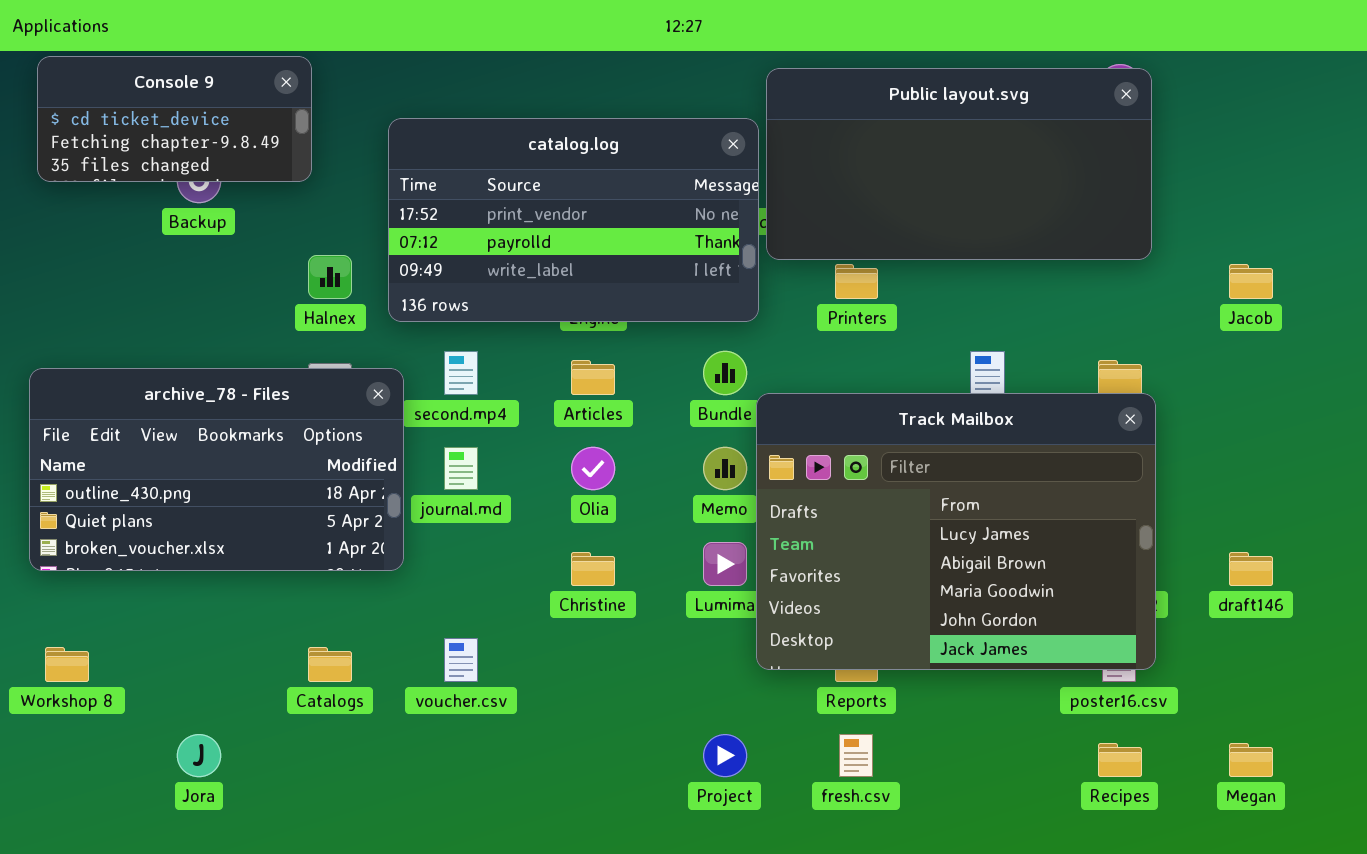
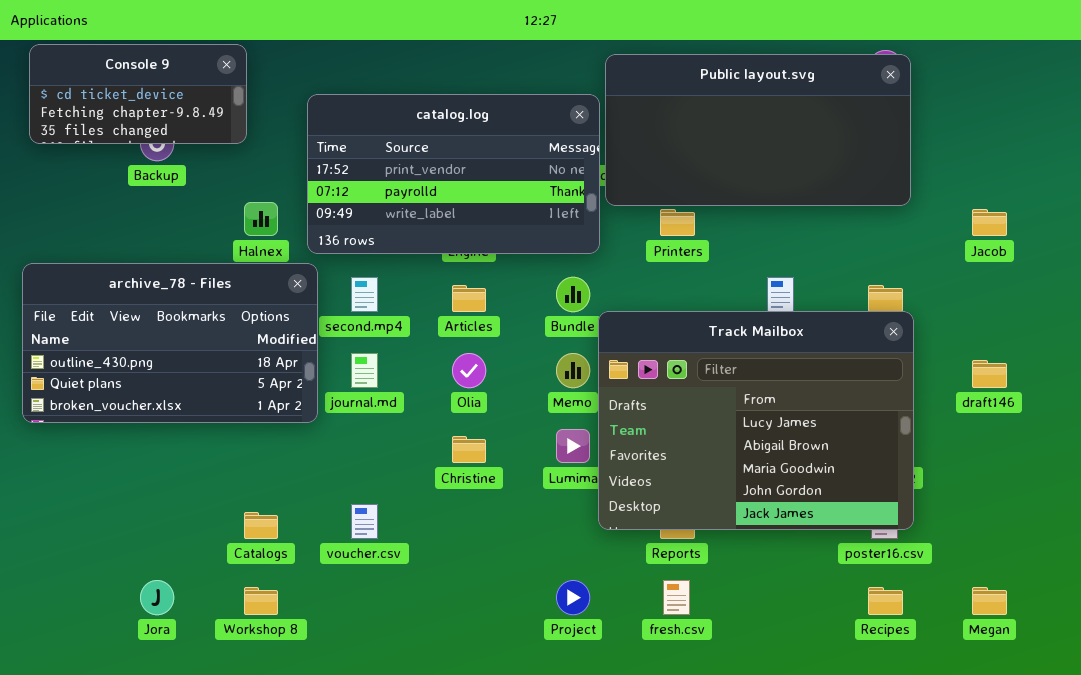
archive_78 - Files: [29,368,404,571] -> [22,263,318,423], moved
draft146: [1229,552,1273,586] -> [972,360,1007,388], moved
Workshop 8: [45,647,89,682] -> [244,587,278,615], moved

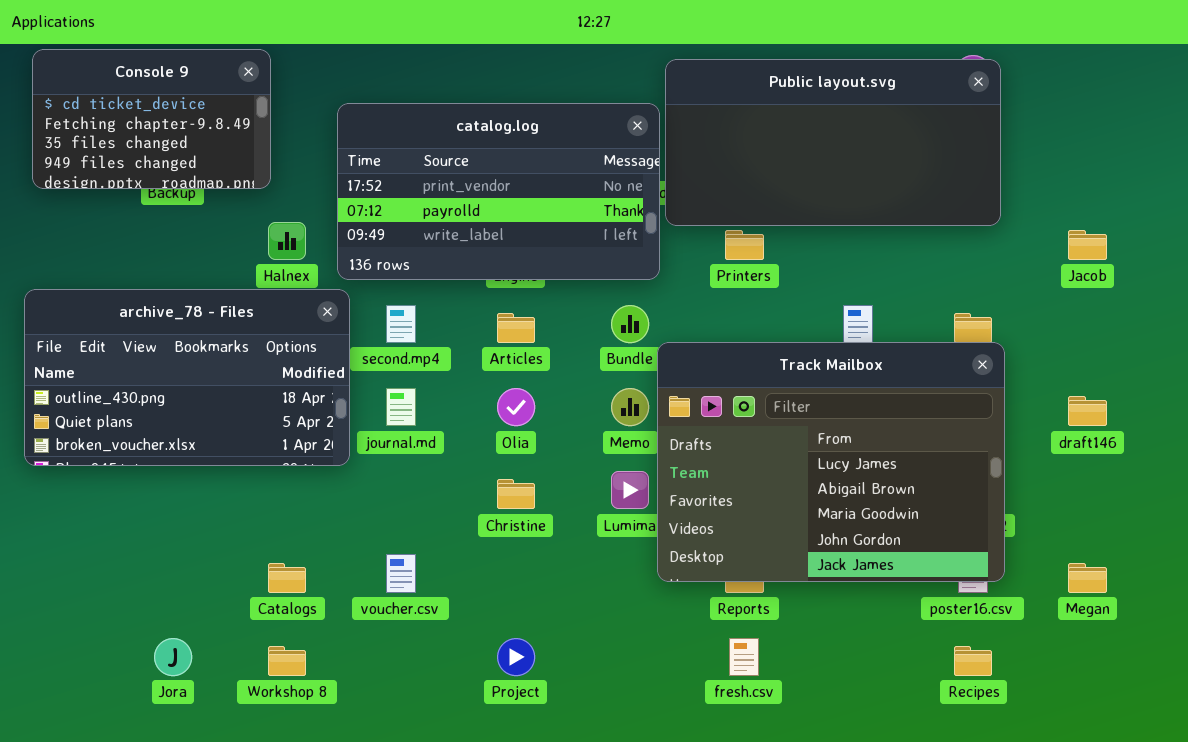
Console 9: [29,44,247,144] -> [32,49,271,189], resized
Project: [556,580,590,615] -> [497,638,535,676], moved
Megan: [972,587,1007,615] -> [1068,563,1107,593], moved

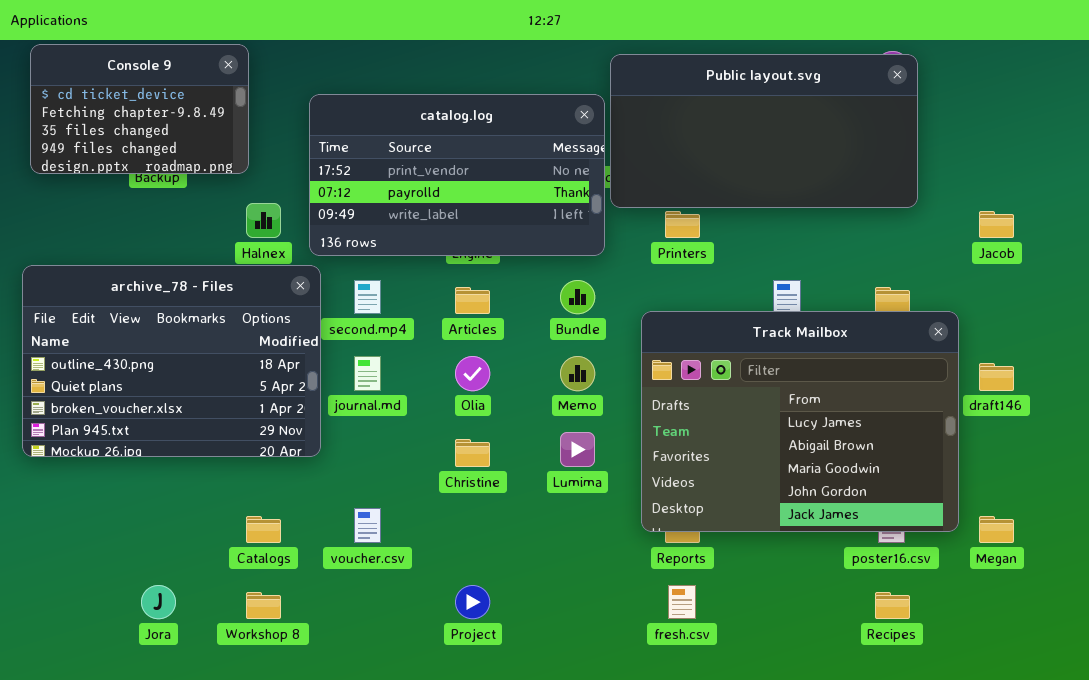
archive_78 - Files: [24,289,350,466] -> [22,265,321,457], resized
Track Mailbox: [657,342,1005,582] -> [641,311,959,532], moved

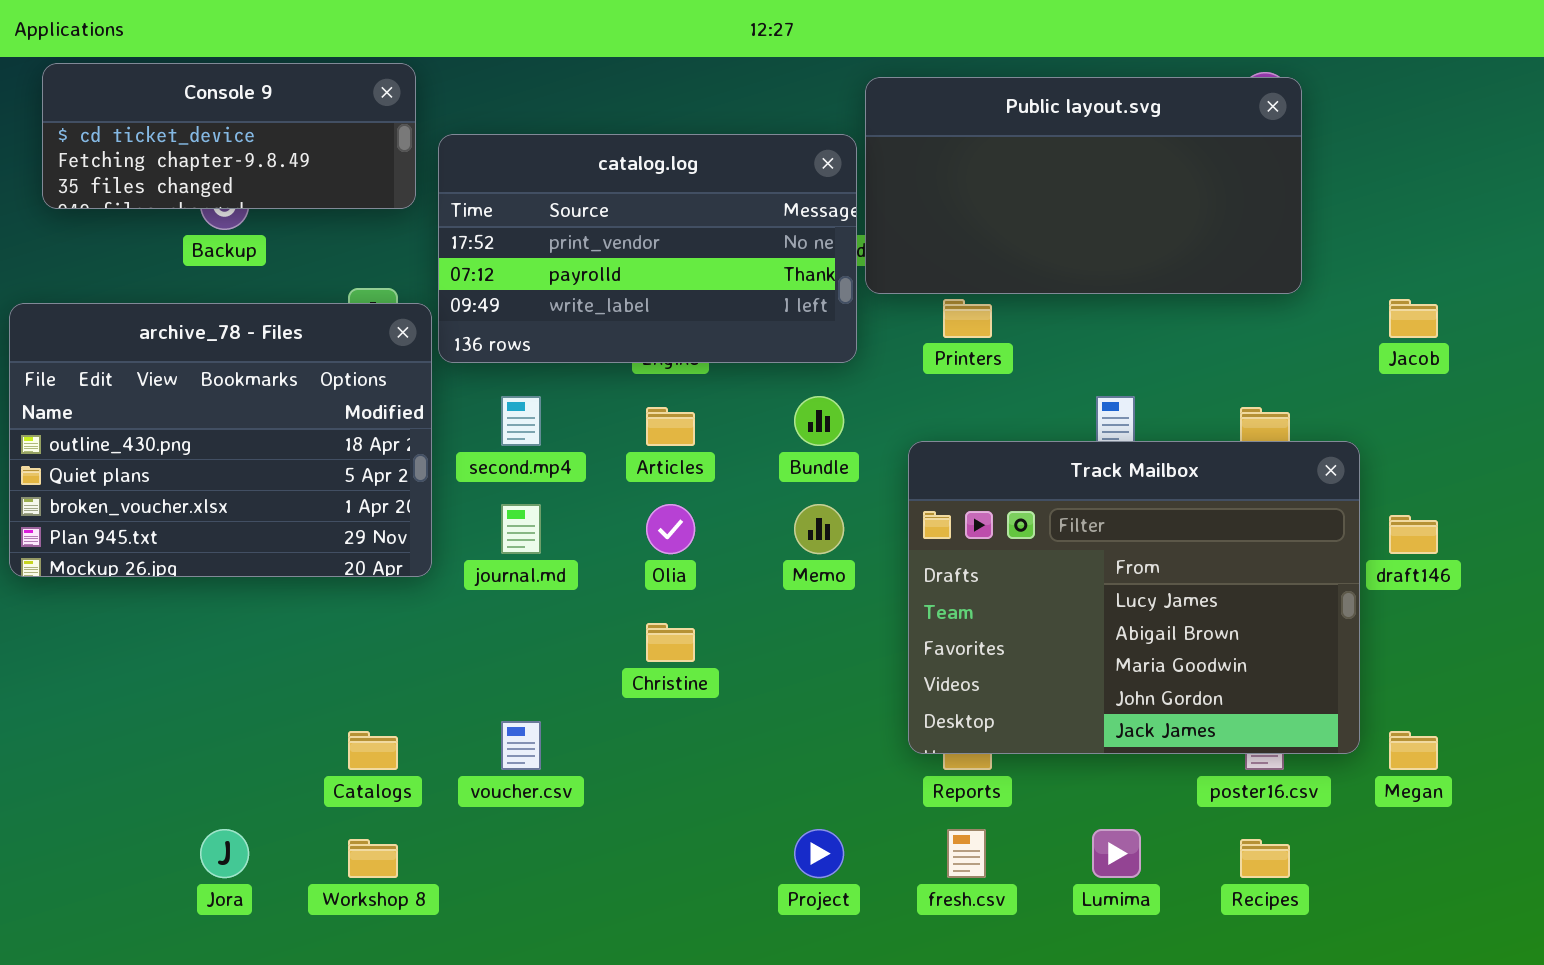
Console 9: [30,44,249,174] -> [42,63,416,209], resized
archive_78 - Files: [22,265,321,457] -> [9,303,432,577], moved
Lumima: [560,432,595,467] -> [1092,829,1141,878], moved
Project: [455,585,490,619] -> [794,829,844,878], moved

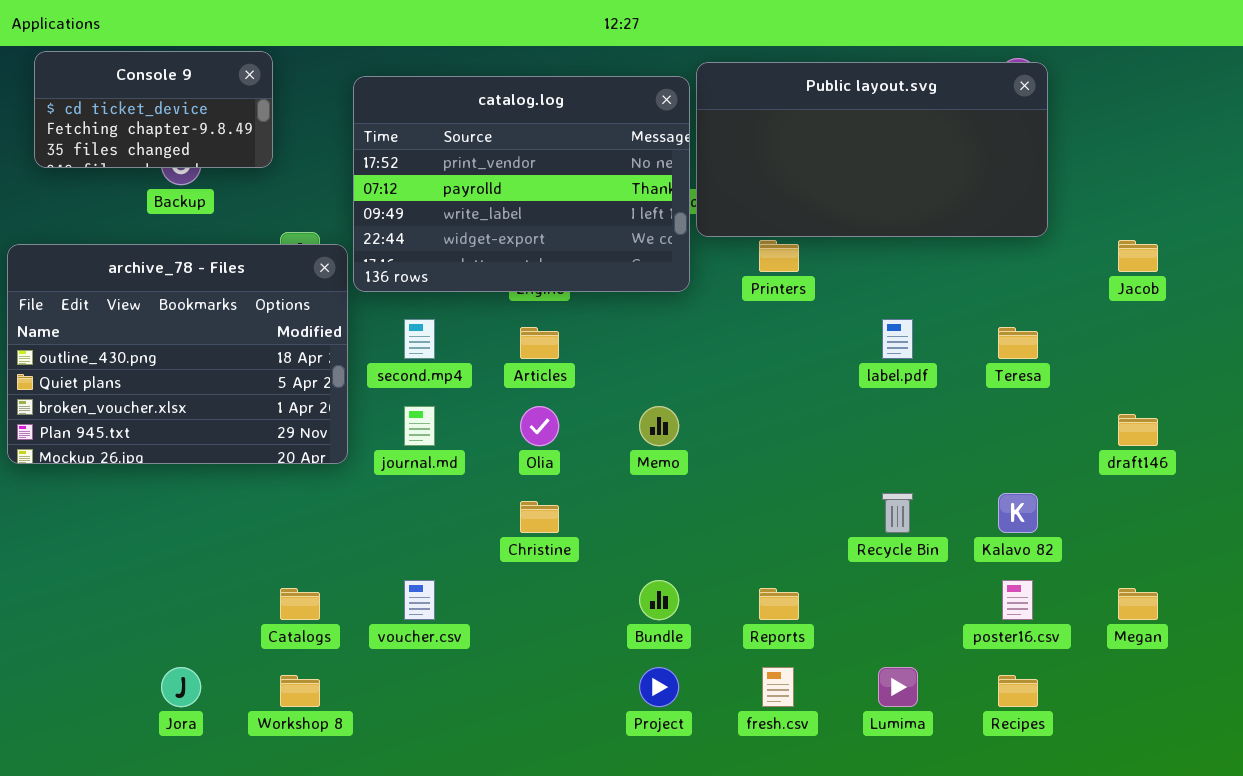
Console 9: [42,63,416,209] -> [34,51,273,168], resized
catalog.log: [438,134,857,363] -> [353,76,690,292], resized
Bundle: [794,396,844,446] -> [639,580,679,620], moved
Track Mailbox: [908,441,1360,754] -> none, closed

